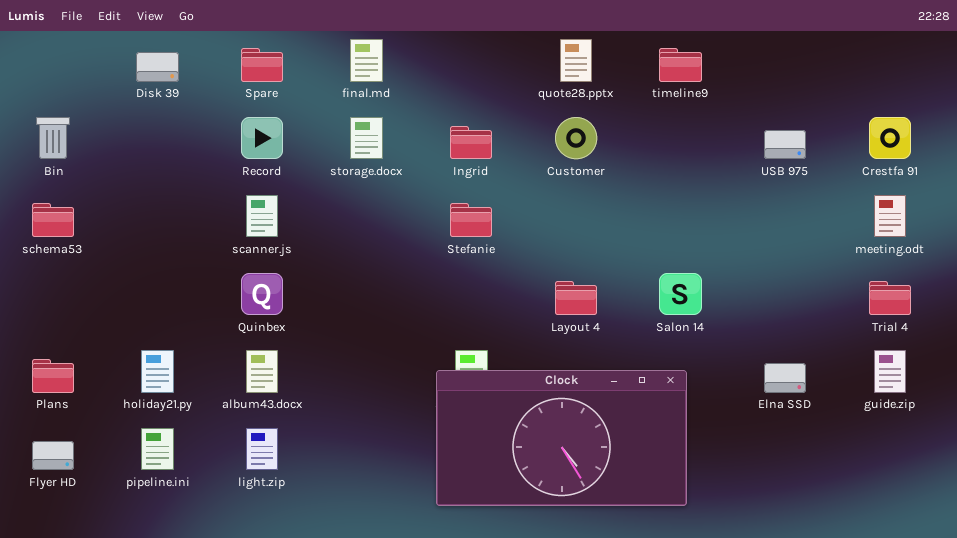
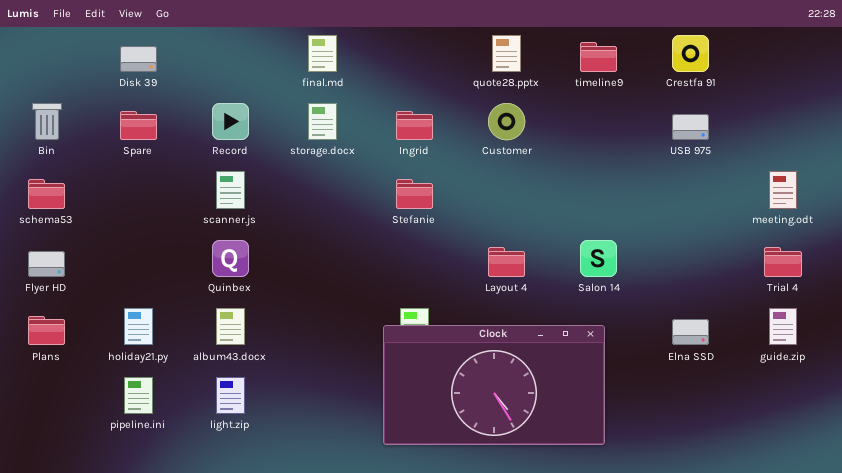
Spare: [241,48,283,82] -> [120,111,157,140], moved
Crestfa 91: [869,117,911,159] -> [672,35,709,72], moved
Flyer HD: [32,441,74,470] -> [28,251,65,277], moved

